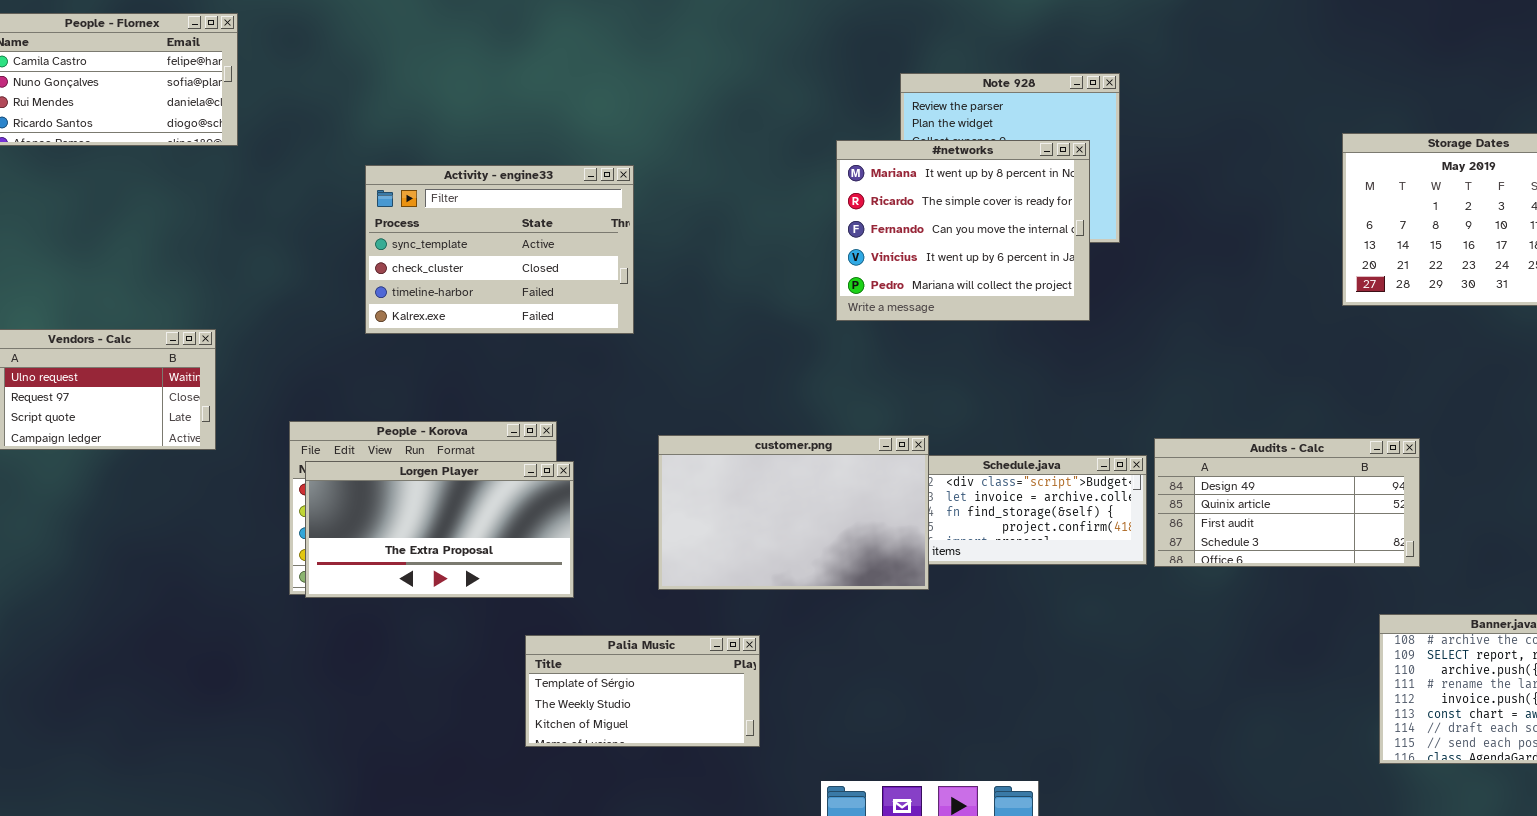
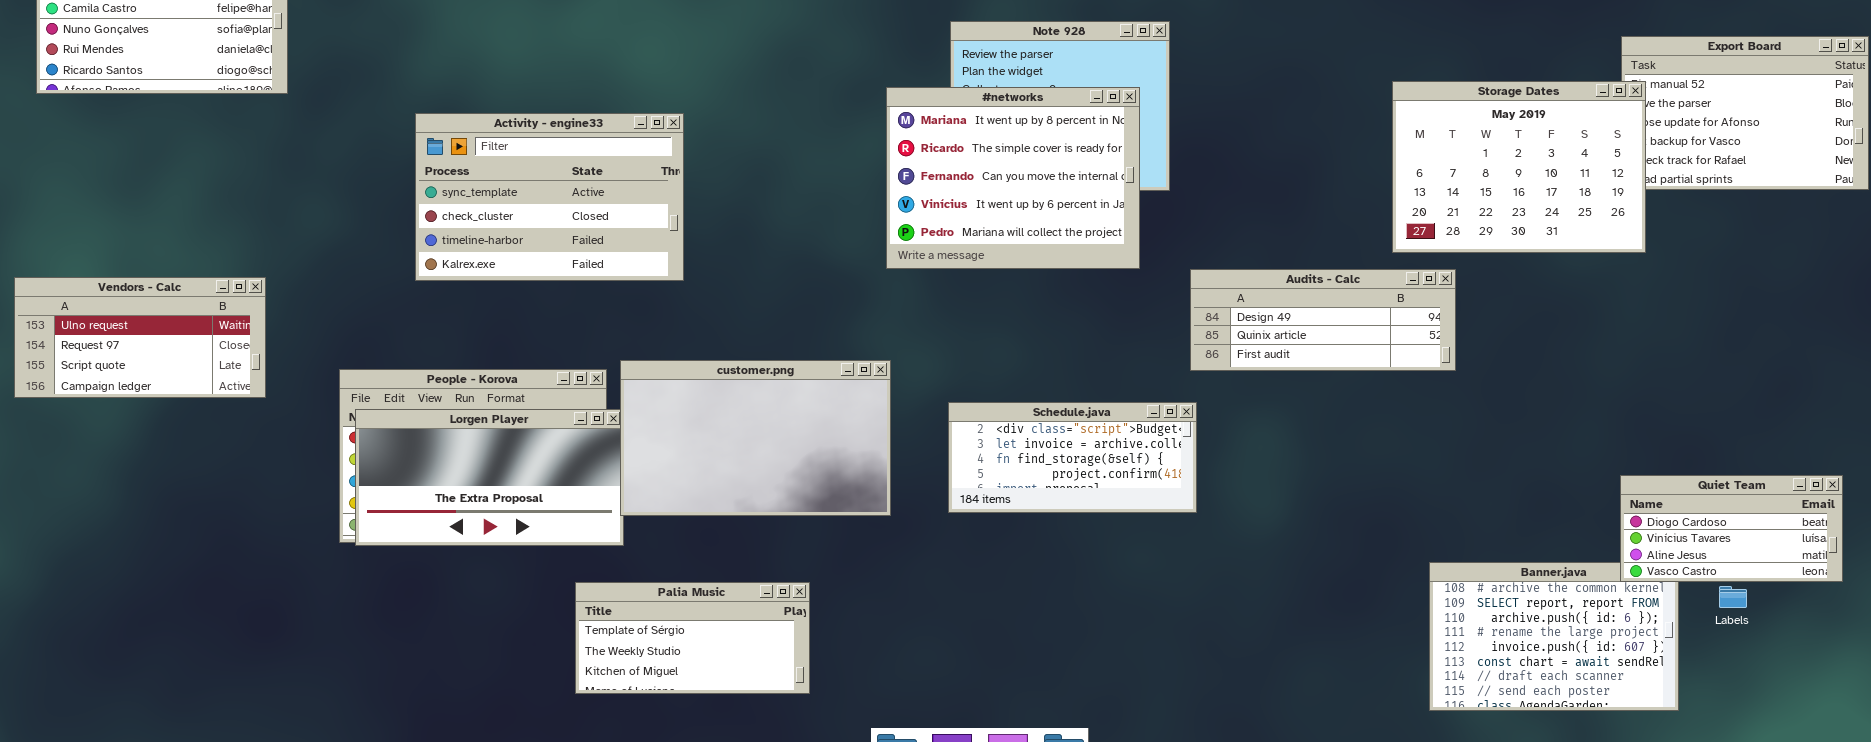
customer.png: [658,435,929,590] -> [620,360,891,516], moved
Audits - Calc: [1154,438,1420,567] -> [1190,269,1456,371], moved, resized

